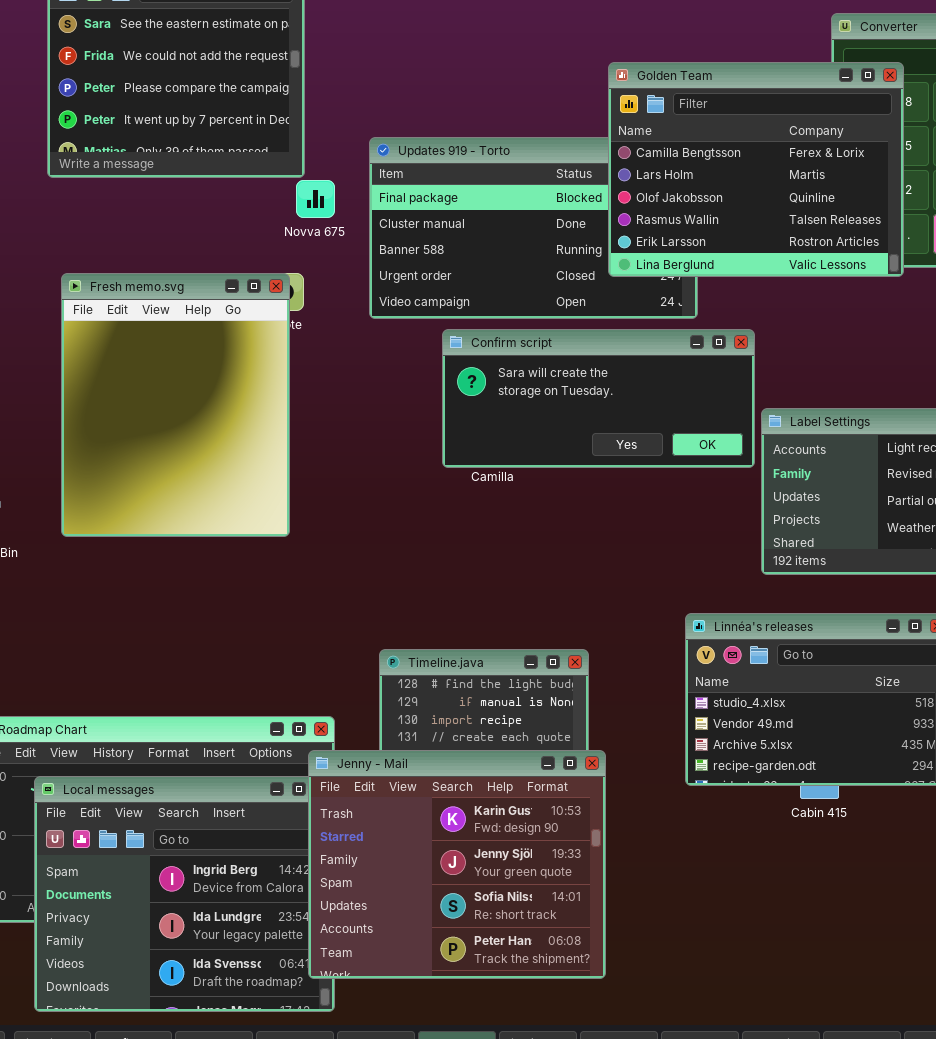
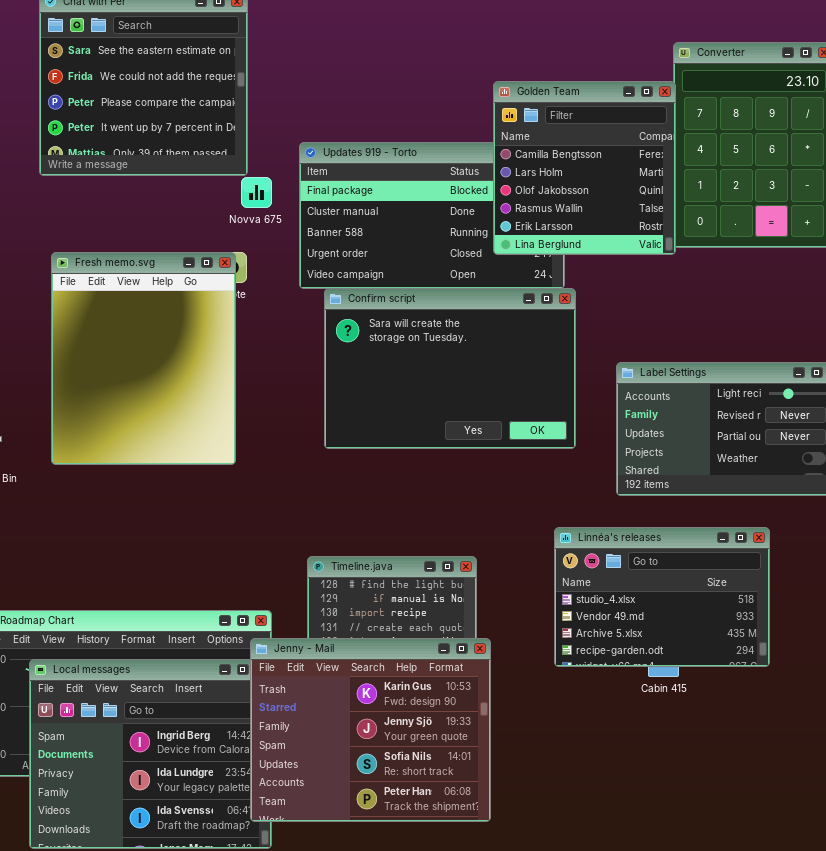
Golden Team: [608,62,904,277] -> [493,81,676,255], resized
Confirm script: [442,329,755,468] -> [324,288,576,449], moved, resized

